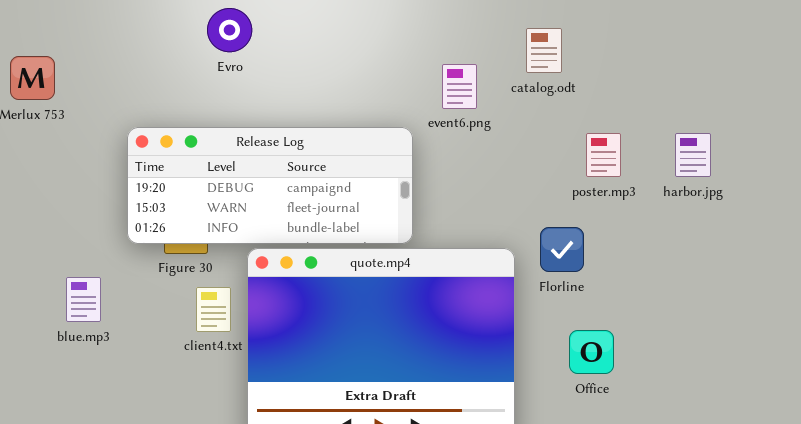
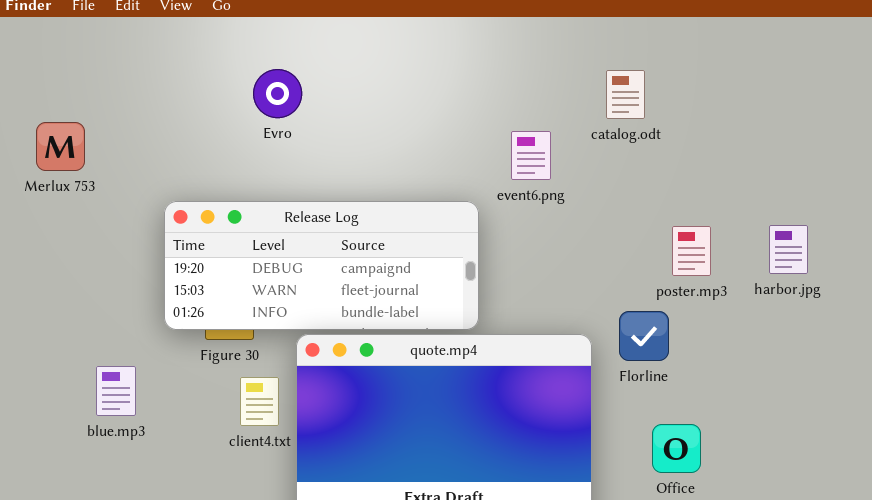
catalog.odt: [526,28,562,73] -> [606,70,645,119], moved
poster.mp3: [586,133,621,177] -> [672,226,711,276], moved
harbor.jpg: [675,133,711,177] -> [769,225,808,274], moved

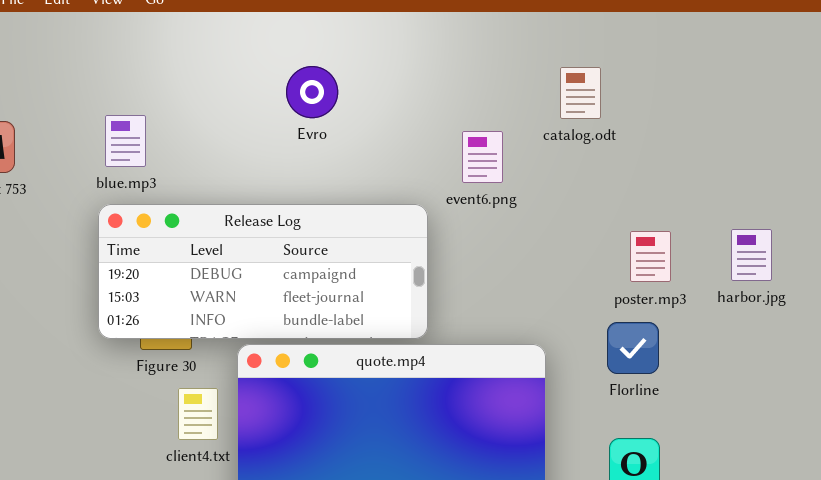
Evro: [253,69,302,118] -> [286,66,338,118], moved
Florline: [619,311,669,361] -> [607,322,659,374], moved
blue.mp3: [96,366,136,416] -> [105,115,146,167], moved

